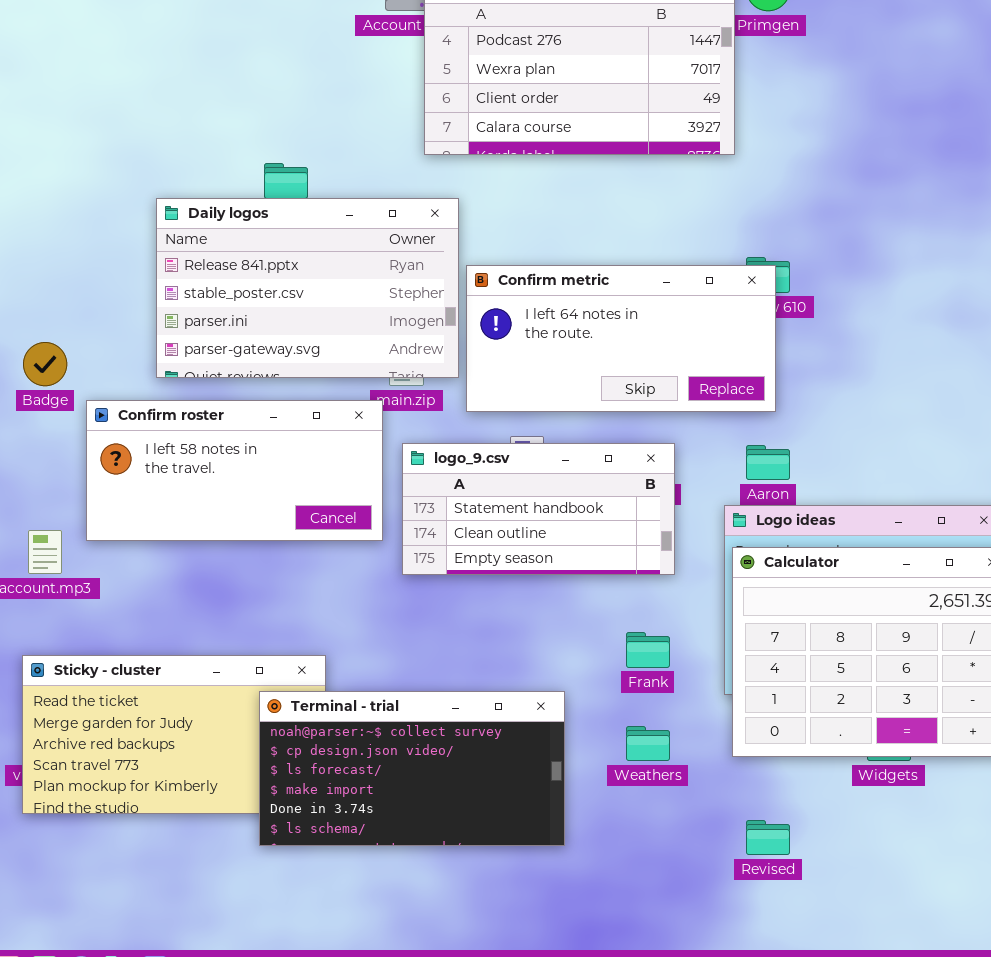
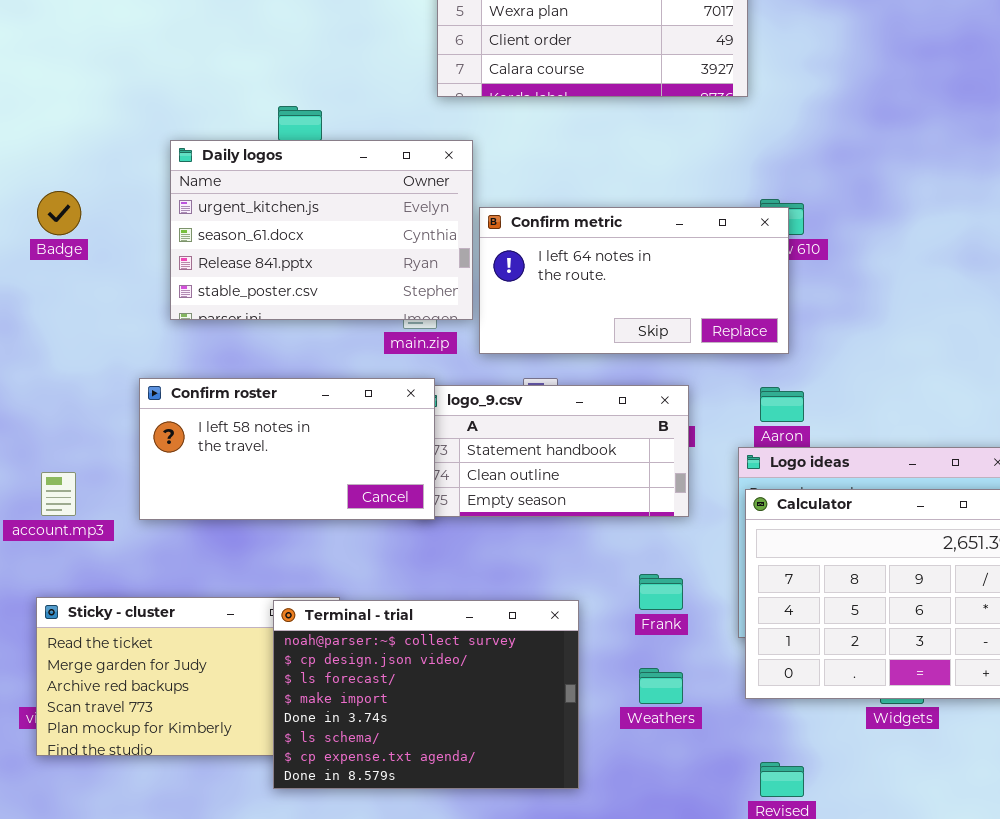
Daily logos: [156,198,459,378] -> [170,140,473,320], scrolled up 2 rows
Badge: [23,342,67,386] -> [37,191,81,235], moved
Confirm roster: [86,400,383,541] -> [139,378,435,520], moved
Terminal - trial: [259,691,565,846] -> [273,600,579,789], resized

